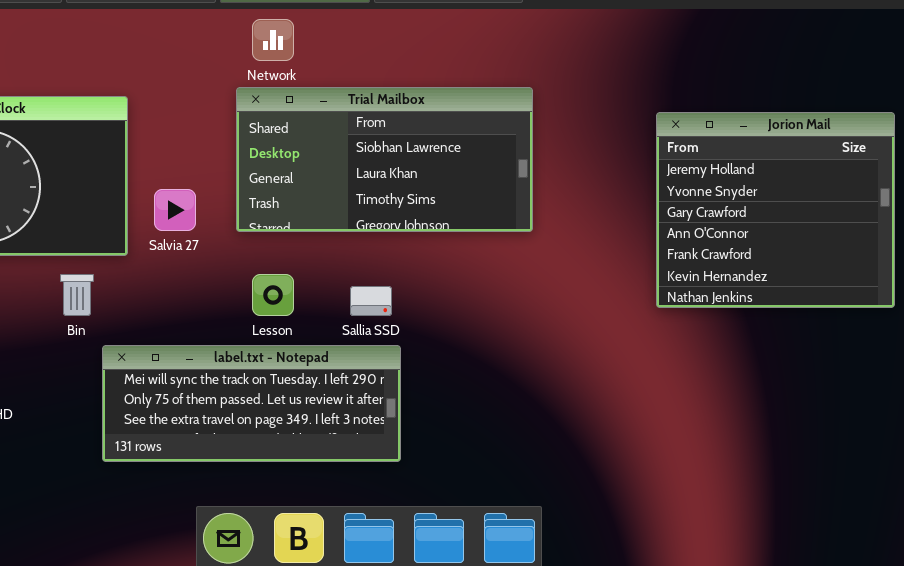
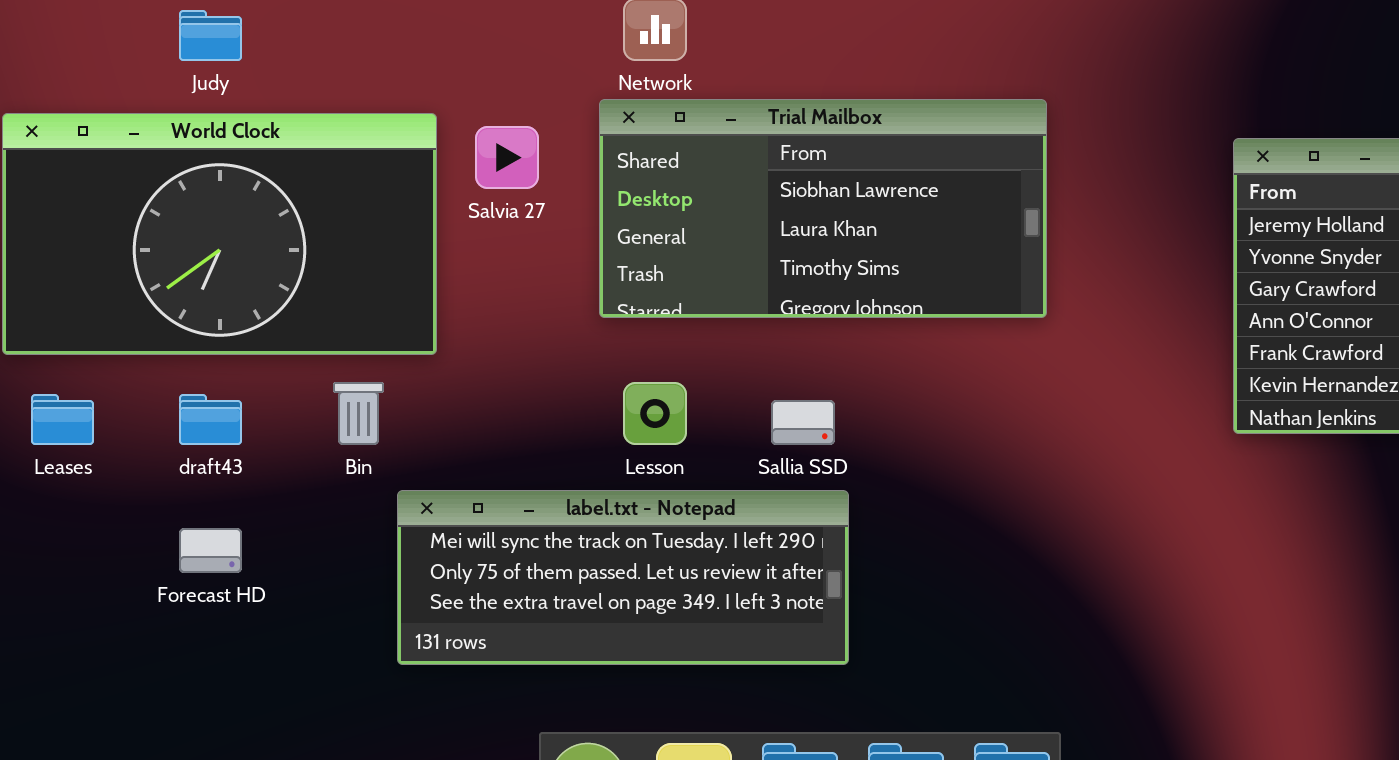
Salvia 27: [154,189,196,231] -> [475,126,539,189], moved

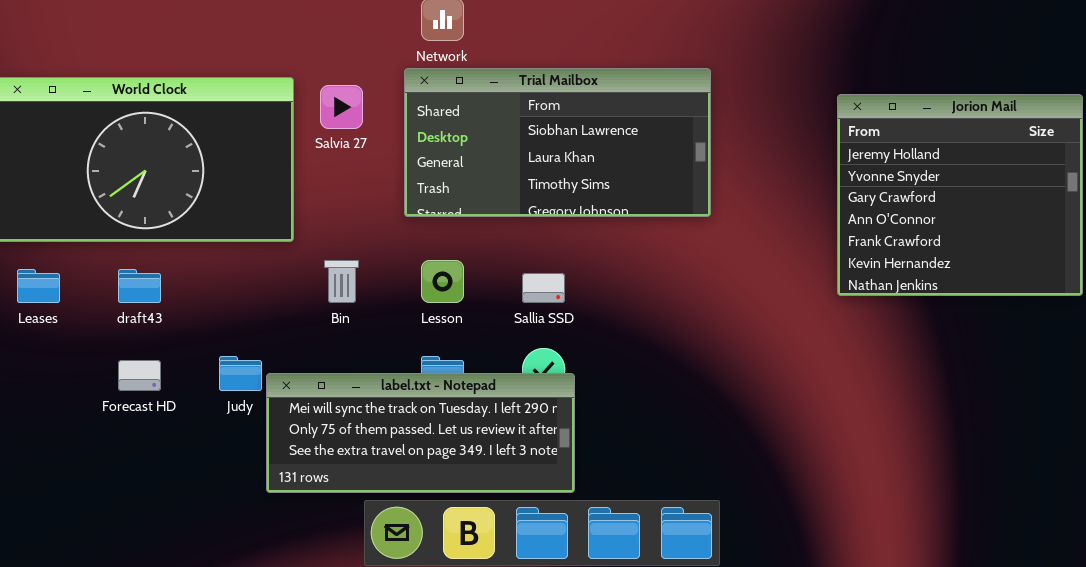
Judy: [179,10,242,61] -> [219,356,262,391], moved
Bin: [333,382,384,445] -> [324,260,359,303], moved
label.txt - Notepad: [397,490,849,665] -> [266,373,575,493], moved

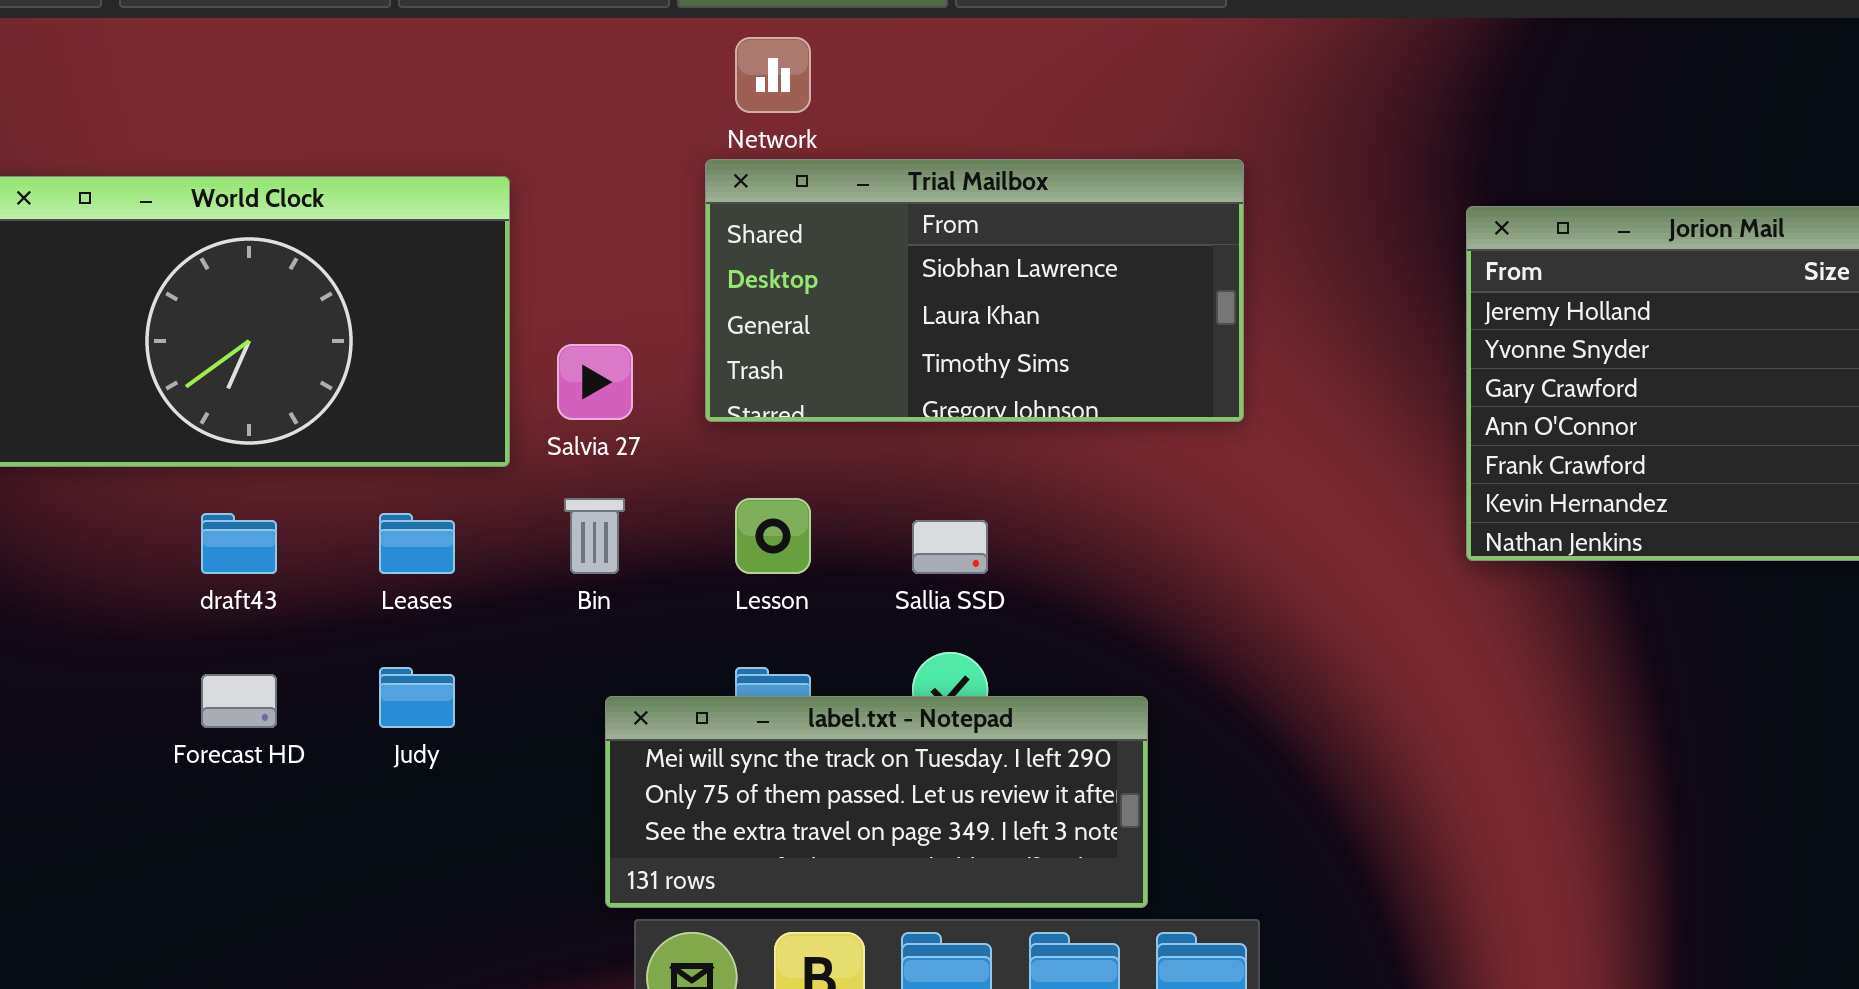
Salvia 27: [320,85,363,129] -> [557,344,633,420], moved
Leases: [17,269,60,303] -> [379,513,455,574], moved
label.txt - Notepad: [266,373,575,493] -> [605,696,1148,908], moved

